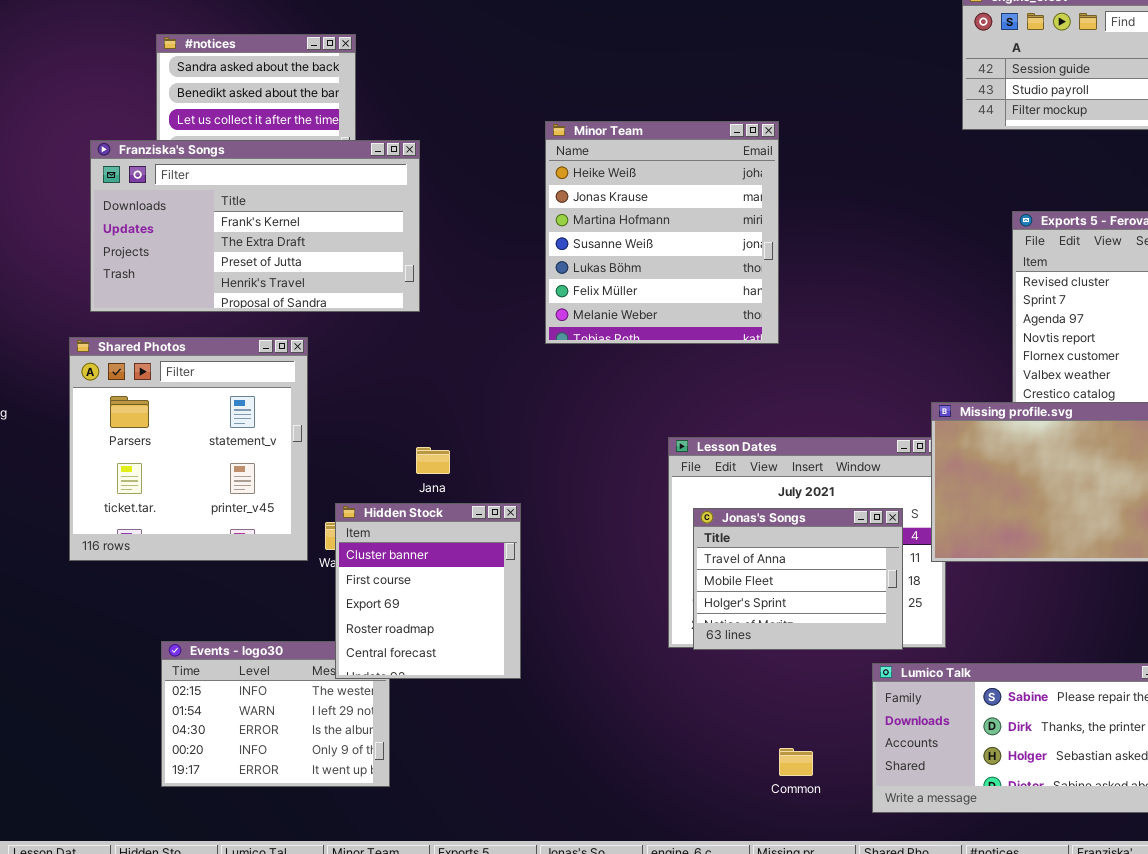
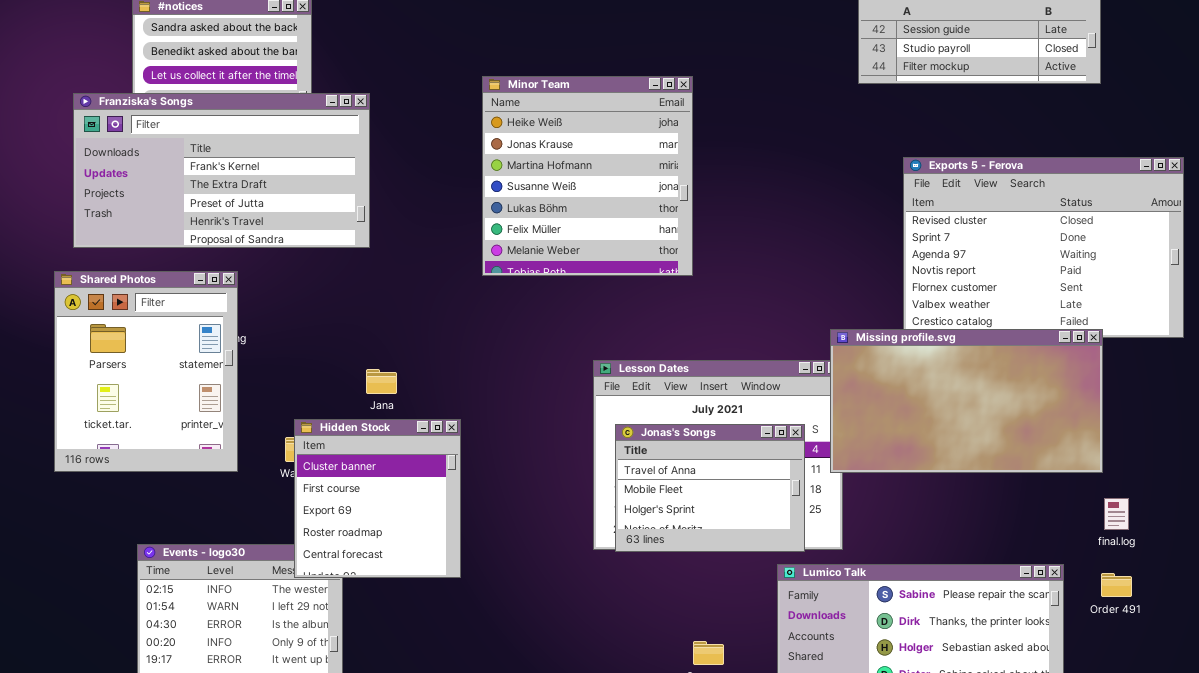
Shared Photos: [69,337,308,561] -> [54,271,238,472], resized

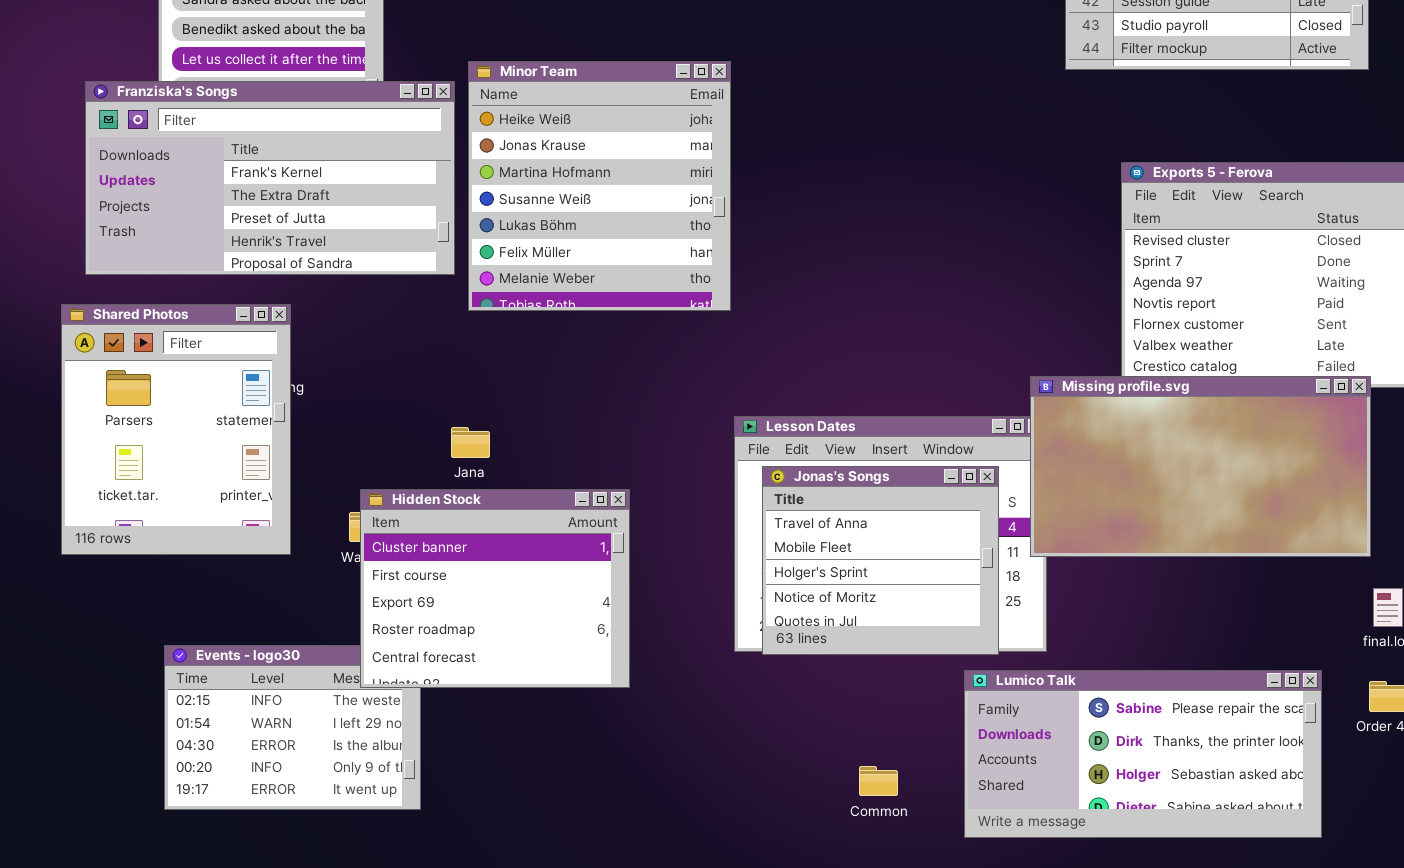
Minor Team: [482,76,693,276] -> [468,61,731,311], moved
Hidden Stock: [294,419,461,578] -> [360,489,630,688], resized
Jonas's Songs: [615,424,805,552] -> [762,466,999,655], resized

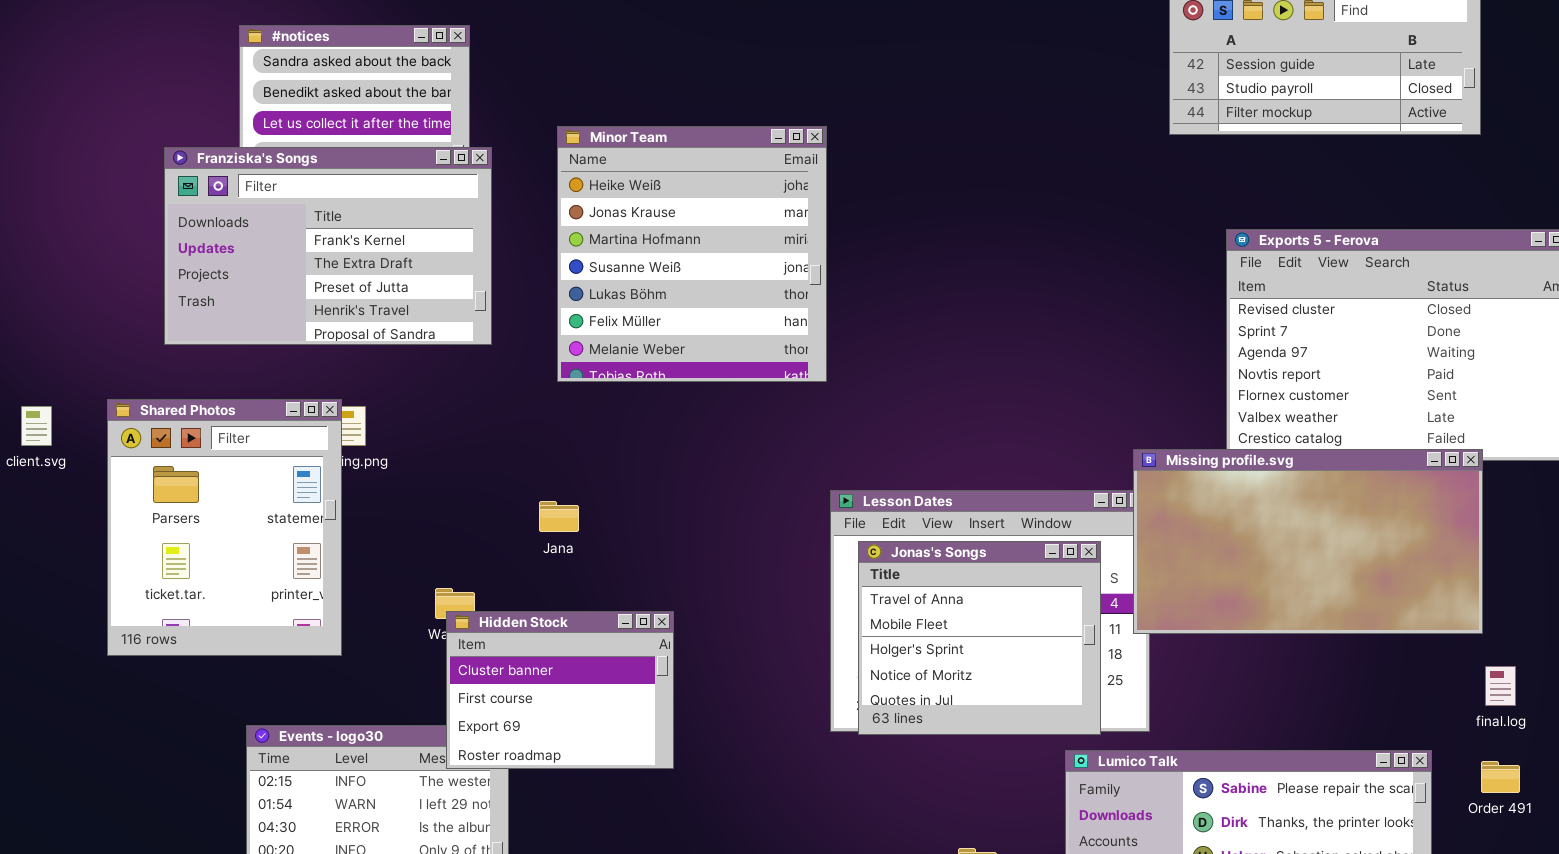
Franziska's Songs: [85,81,455,275] -> [164,147,492,345], resized
Shared Photos: [61,304,291,555] -> [107,399,342,656], moved
Hidden Stock: [360,489,630,688] -> [446,611,674,769], resized

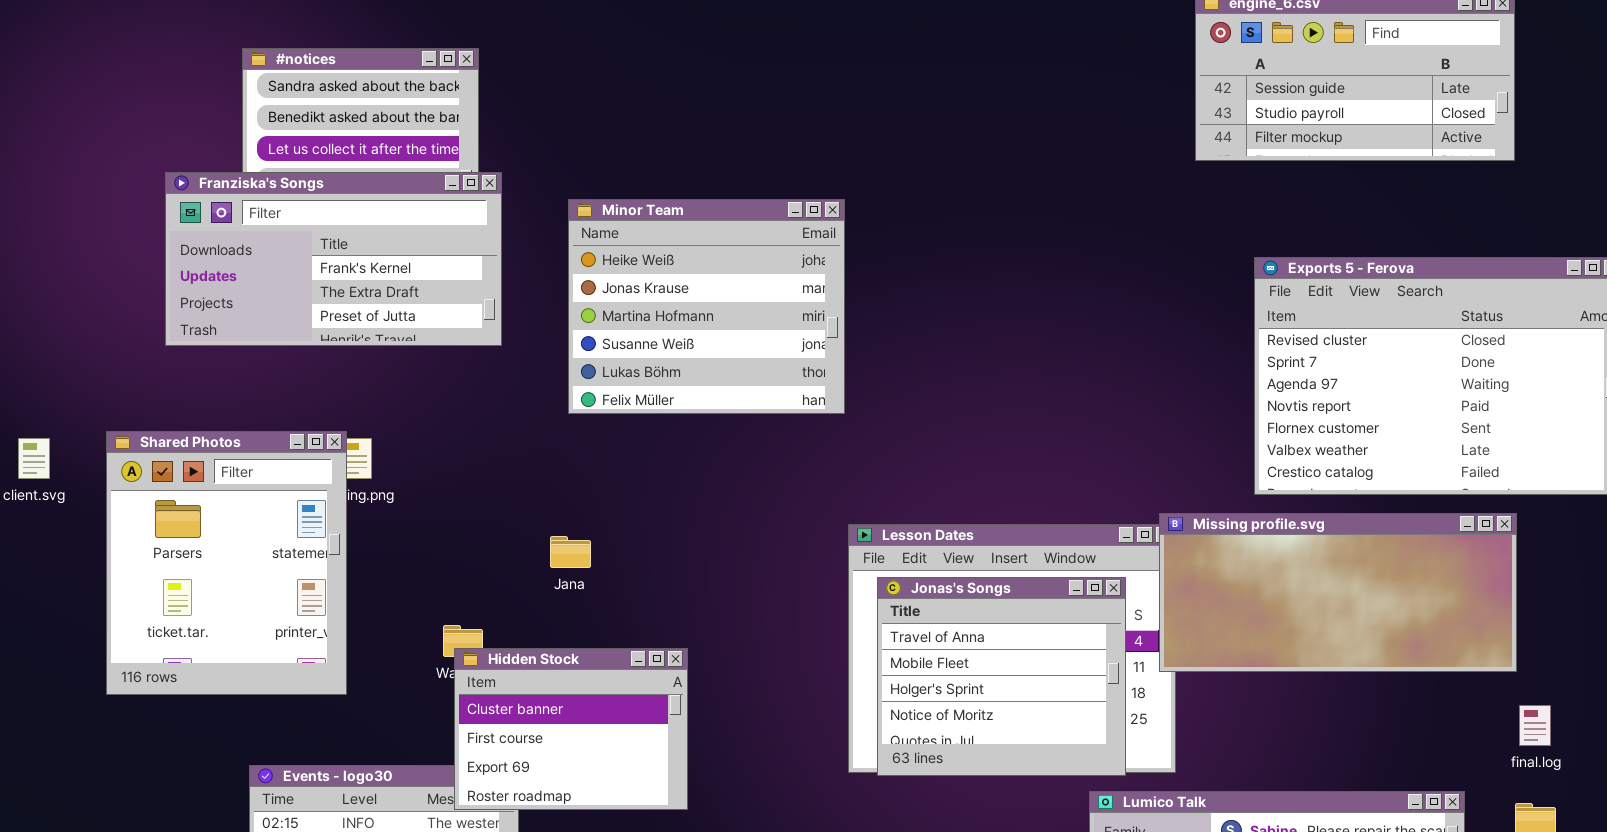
Minor Team: [557,126,827,382] -> [568,199,845,414], resized
Franziska's Songs: [164,147,492,345] -> [165,172,502,346], resized
Missing profile.svg: [1133,449,1483,634] -> [1159,513,1517,672], resized

